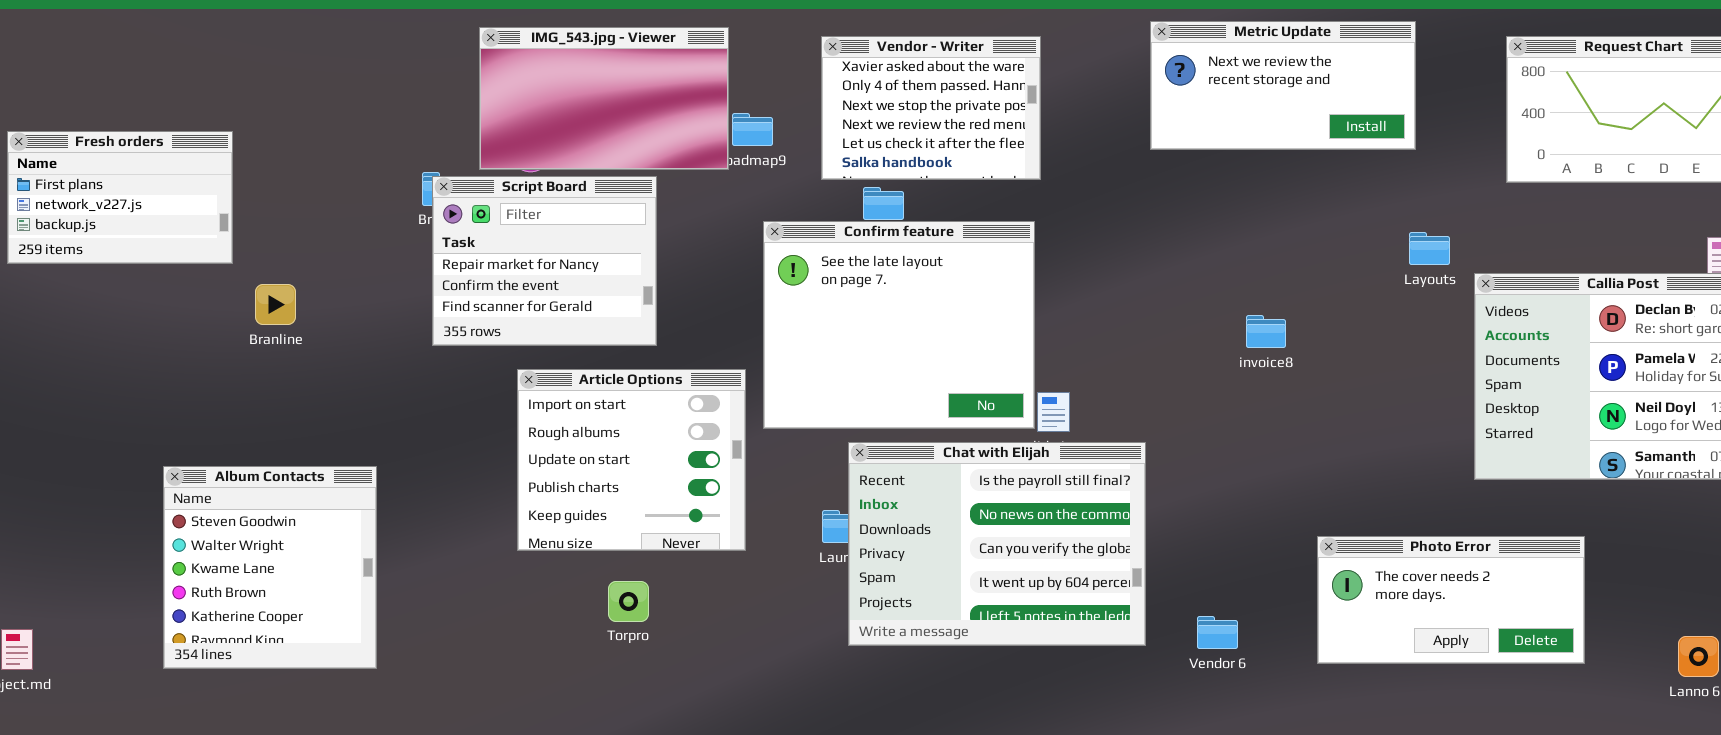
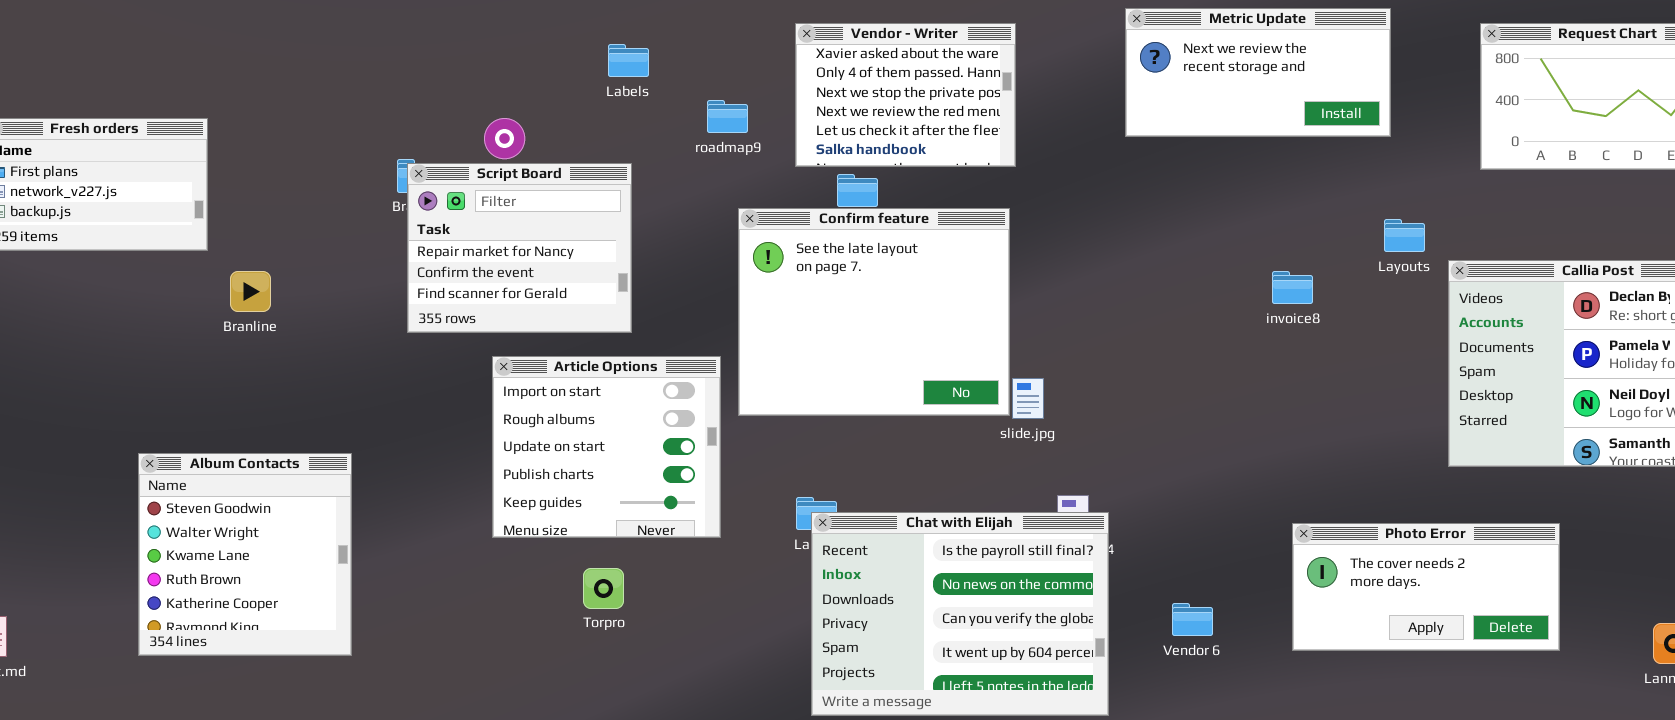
IMG_543.jpg - Viewer: [479,27,729,170] -> none, closed
invoice8: [1246,315,1286,348] -> [1272,271,1313,304], moved
Chat with Elijah: [848,442,1146,646] -> [811,512,1109,716], moved

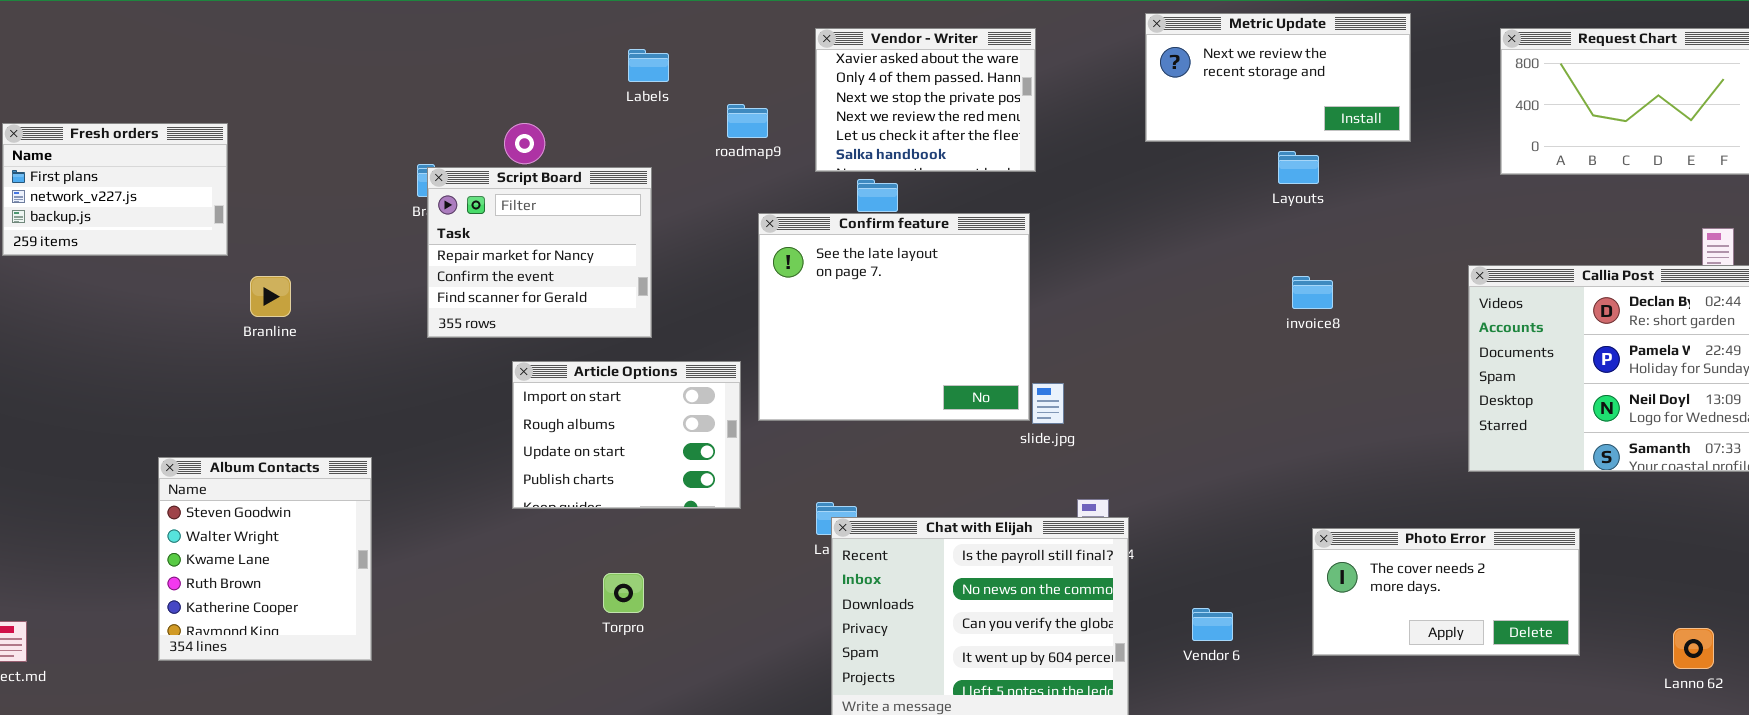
Layouts: [1384,219,1425,252] -> [1278,151,1319,184], moved
Article Options: [492,356,721,538] -> [512,361,741,509], resized

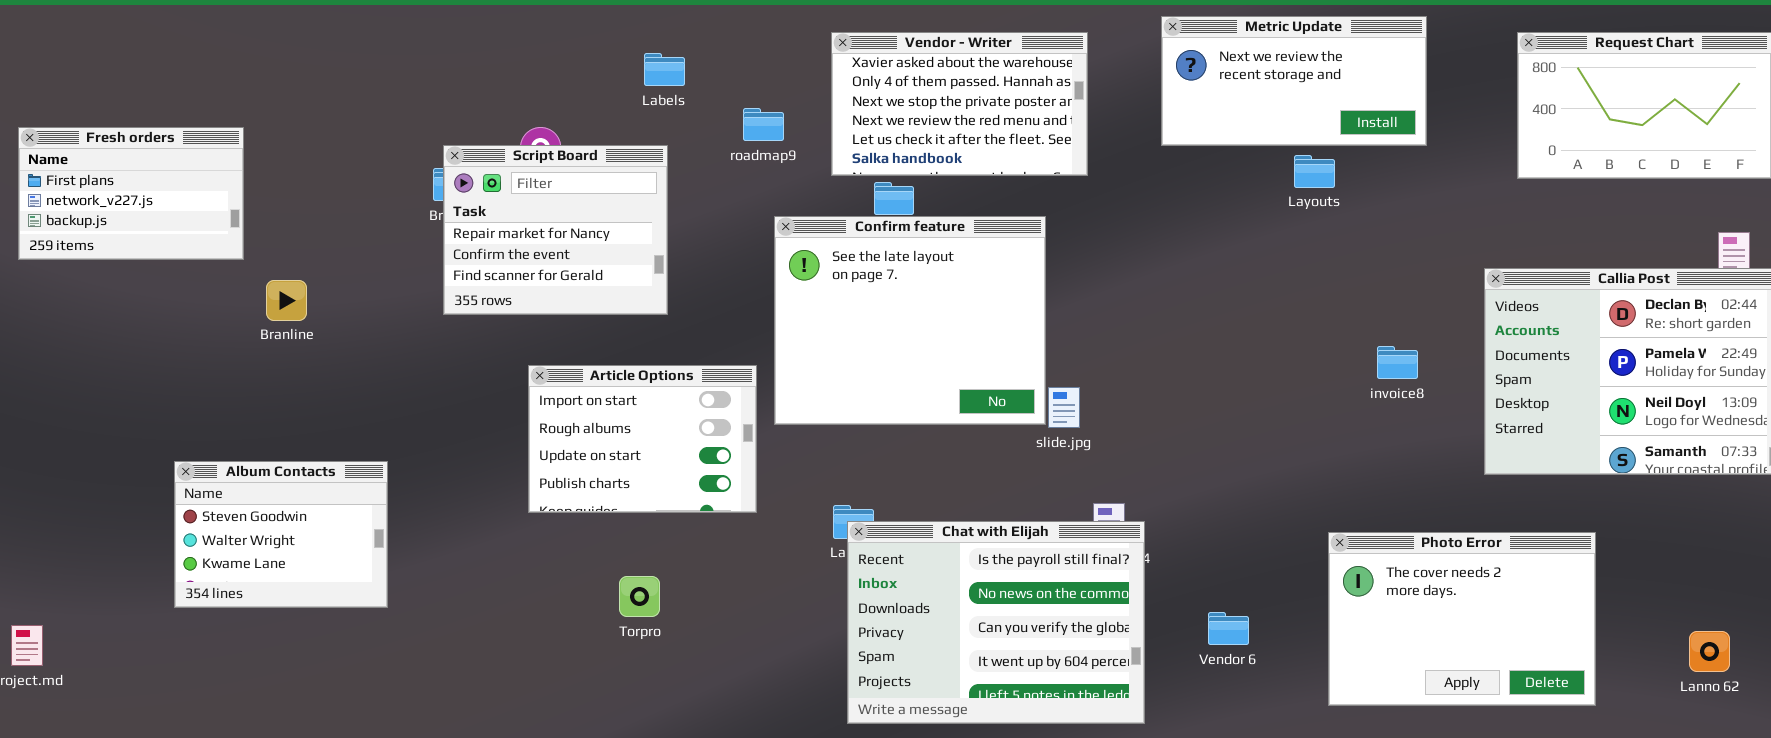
Vendor - Writer: [815,28,1036,172] -> [831,32,1088,176], resized
Script Board: [427,167,652,338] -> [443,145,668,315], moved
invoice8: [1292,276,1333,309] -> [1377,346,1418,379], moved
Album Contacts: [158,457,372,661] -> [174,461,388,608], resized
Photo Error: [1312,528,1580,656] -> [1328,532,1596,706], resized

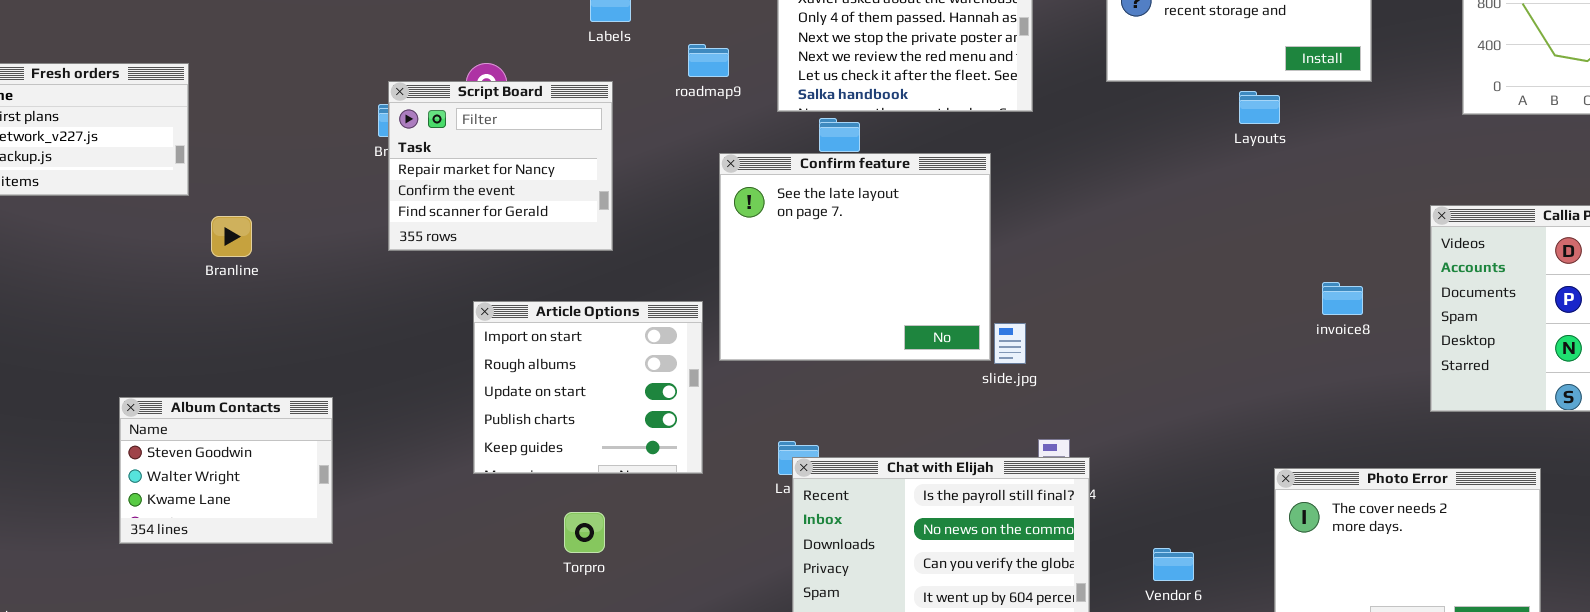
Article Options: [528,365,757,513] -> [473,301,703,474], resized

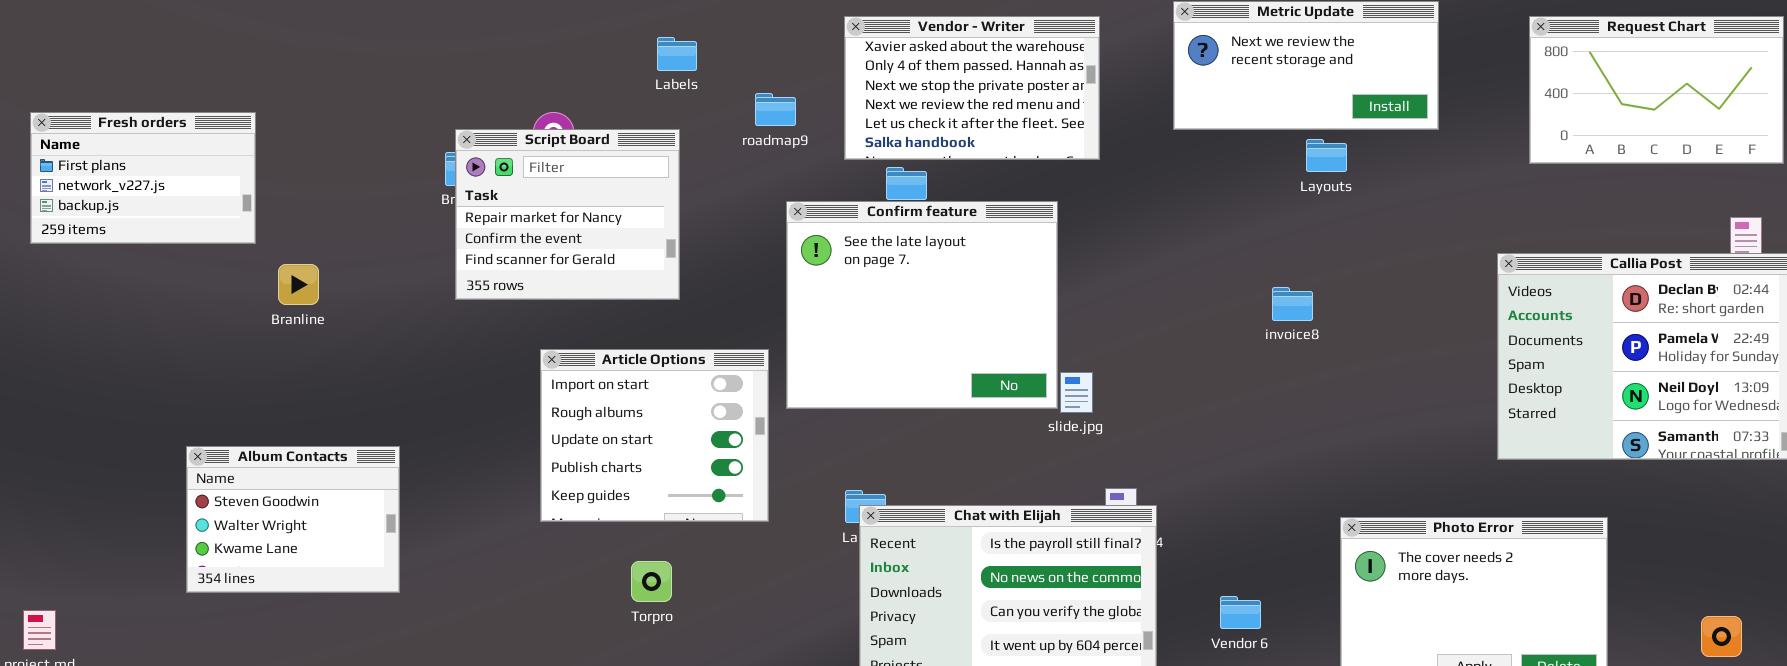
invoice8: [1322,282,1363,315] -> [1272,287,1313,321], moved

